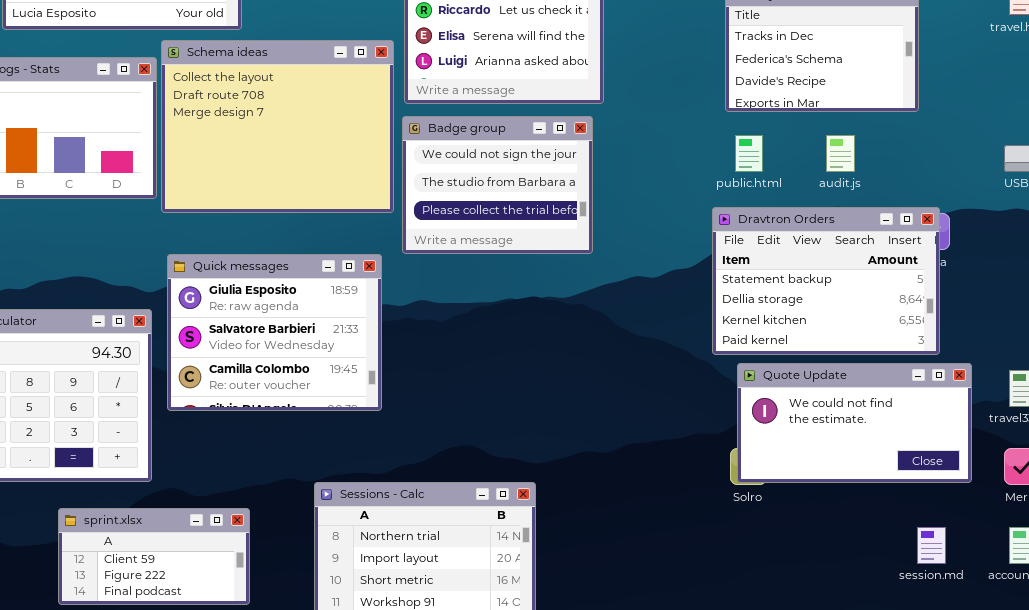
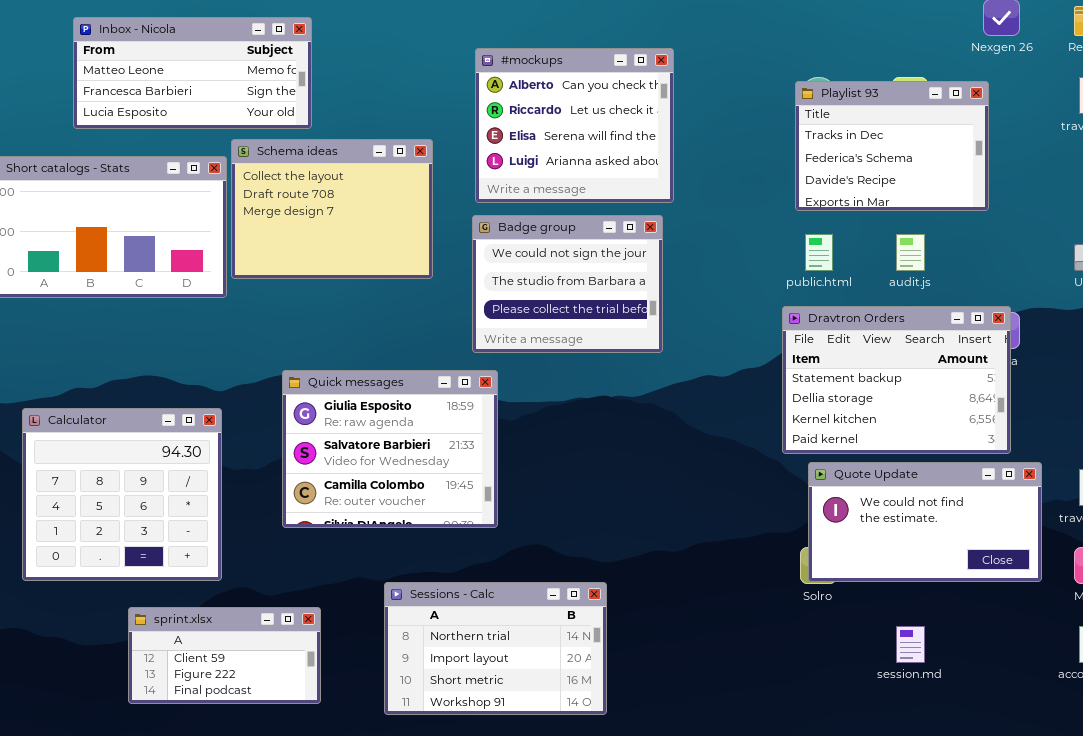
Schema ideas: [161,40,394,213] -> [231,139,433,279], resized
Quick messages: [167,254,382,411] -> [282,370,498,528], moved
session.md: [917,527,946,564] -> [896,626,925,663], moved

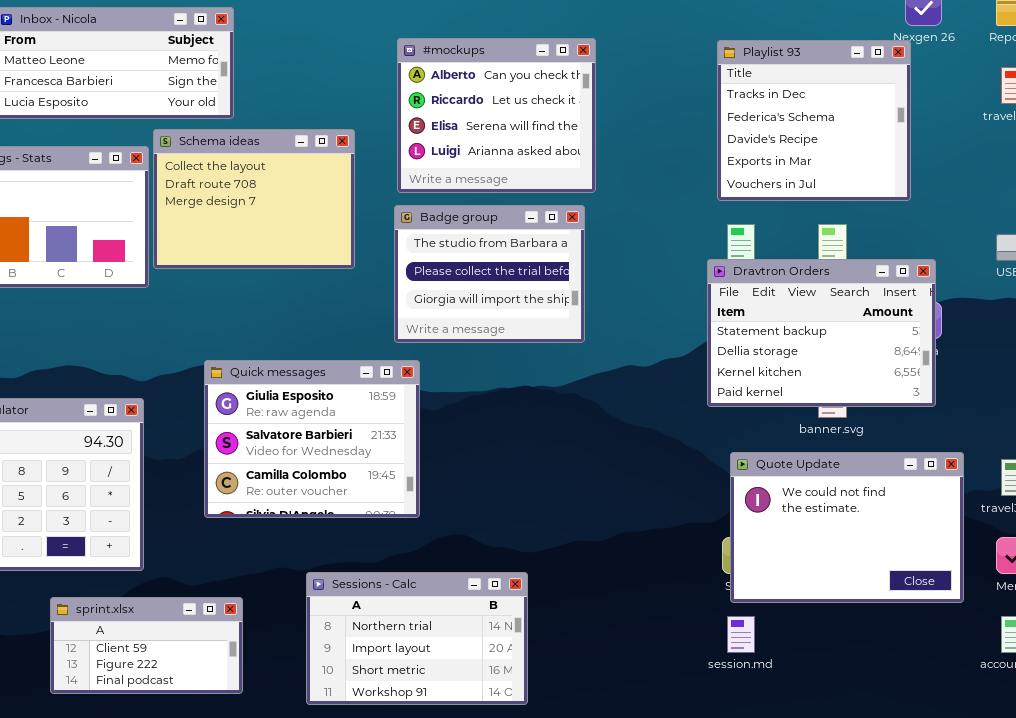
Playlist 93: [795,81,989,211] -> [717,40,911,201], resized
Badge group: [472,215,663,353] -> [394,205,585,343], scrolled down 1 row
Dravtron Orders: [782,306,1011,454] -> [707,259,936,407], moved
Quote Update: [808,462,1042,582] -> [730,452,964,603], resized
session.md: [896,626,925,663] -> [727,616,755,653], moved

